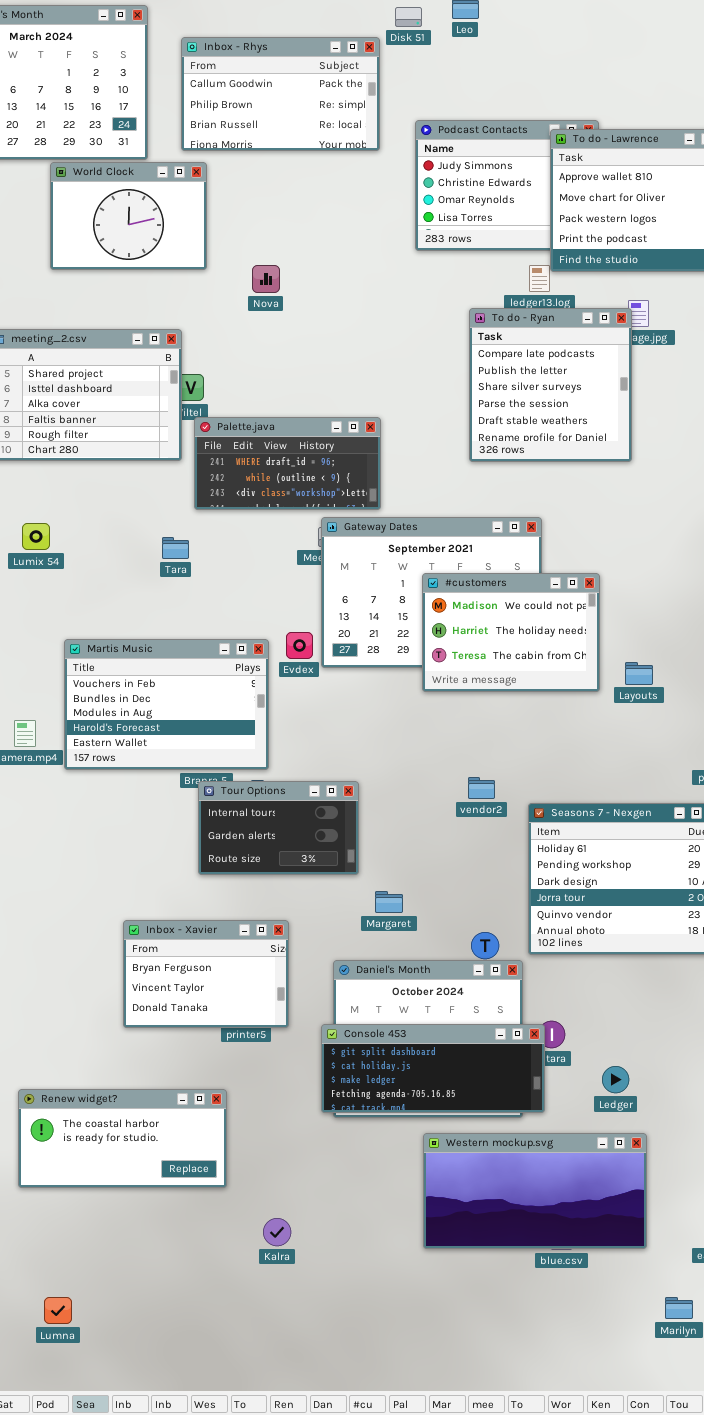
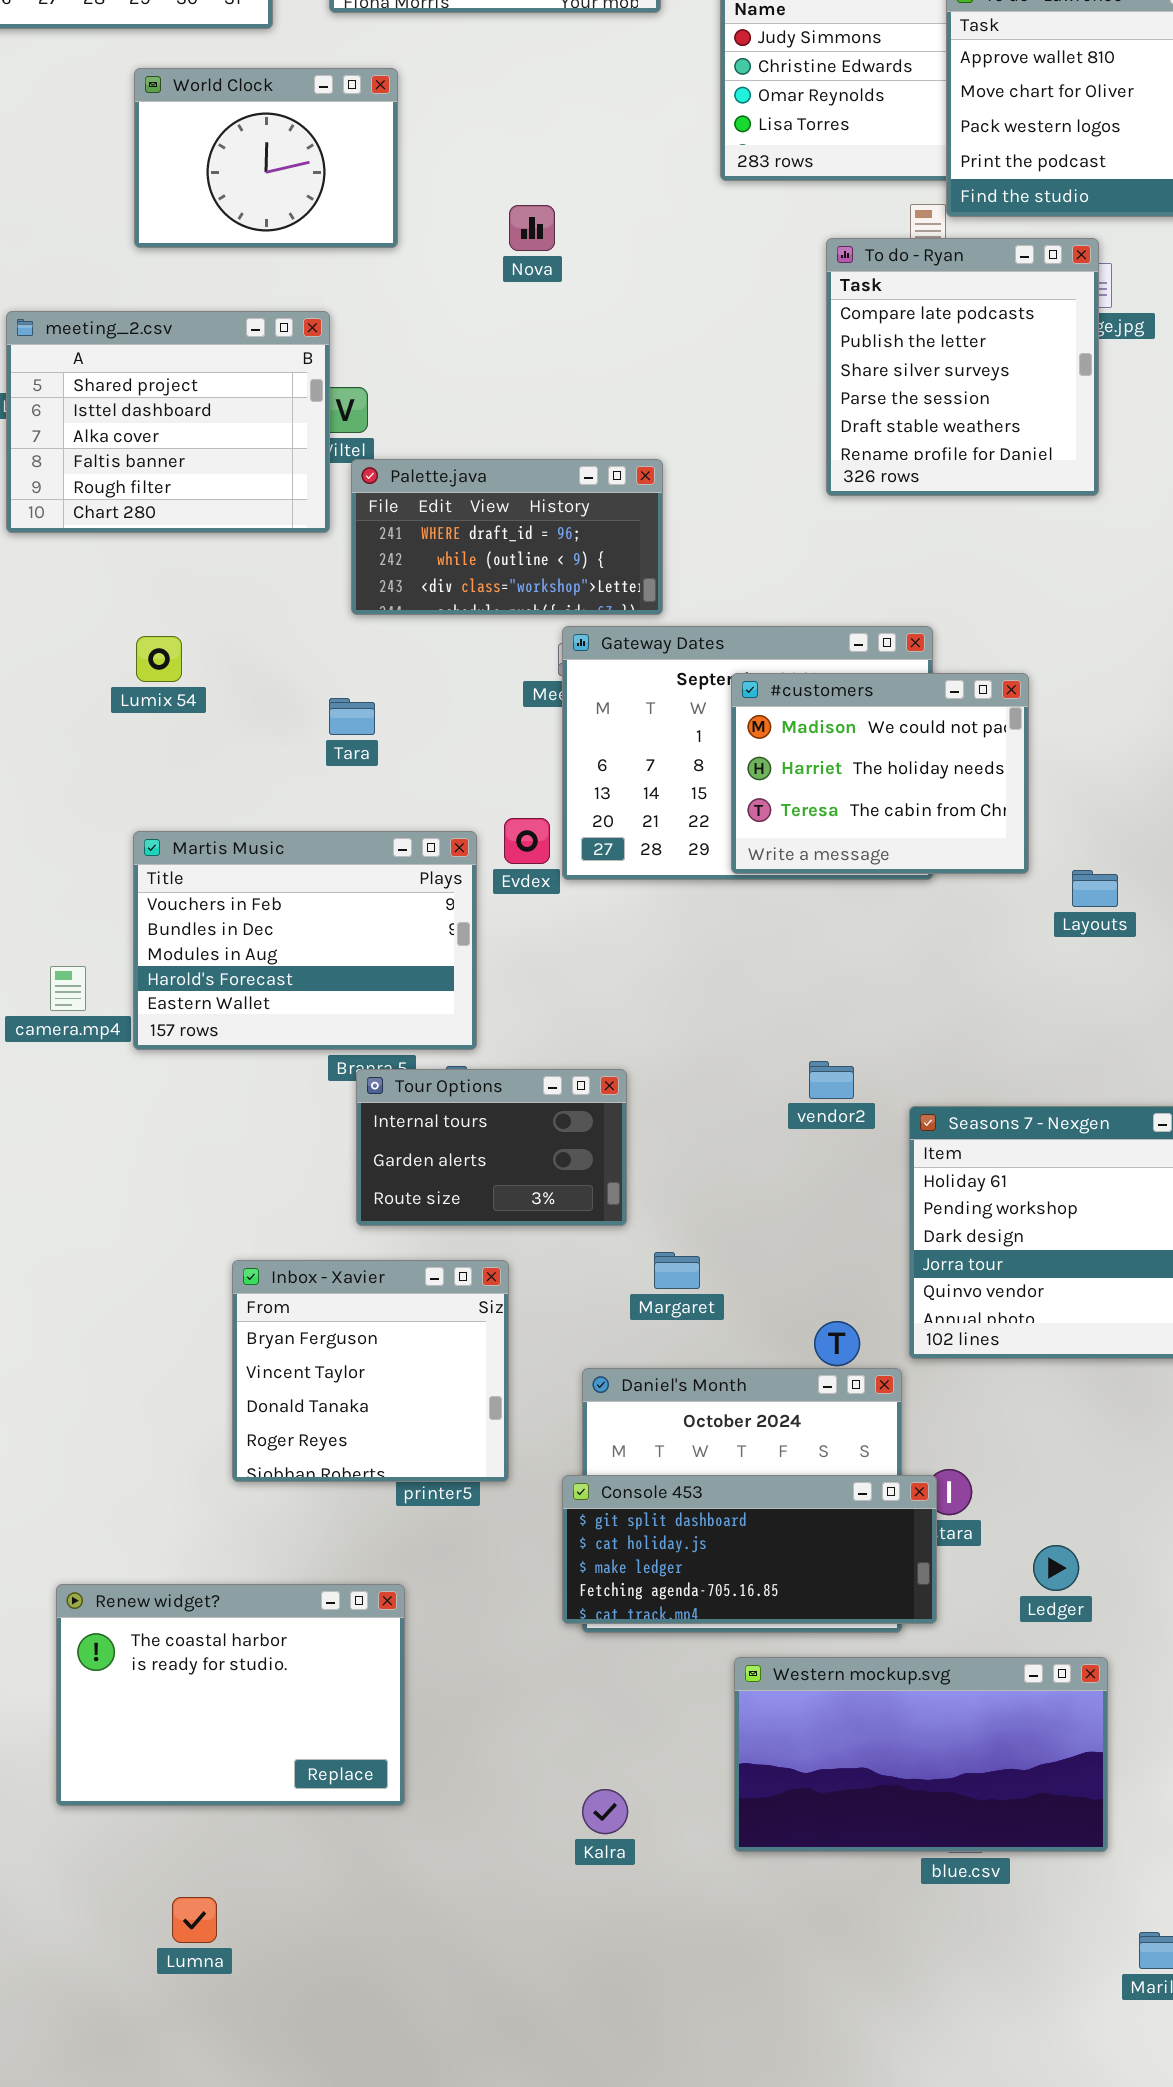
World Clock: [50,162,207,270] -> [134,68,398,248], moved
Nova: [252,265,280,293] -> [509,205,555,251], moved
To do - Ryan: [469,308,632,462] -> [826,238,1099,496], moved
Lumix 54: [22,523,50,550] -> [136,636,182,682], moved
Tara: [162,537,189,559] -> [329,698,375,735], moved
#customers: [422,573,600,692] -> [731,673,1029,874], moved
Inbox - Xavier: [123,920,289,1028] -> [232,1260,509,1482], resized
Renew widget?: [18,1089,227,1188] -> [56,1584,405,1806], resized
Kalra: [263,1218,291,1246] -> [582,1789,628,1834], moved
Lumna: [44,1297,72,1324] -> [172,1897,217,1943], moved

